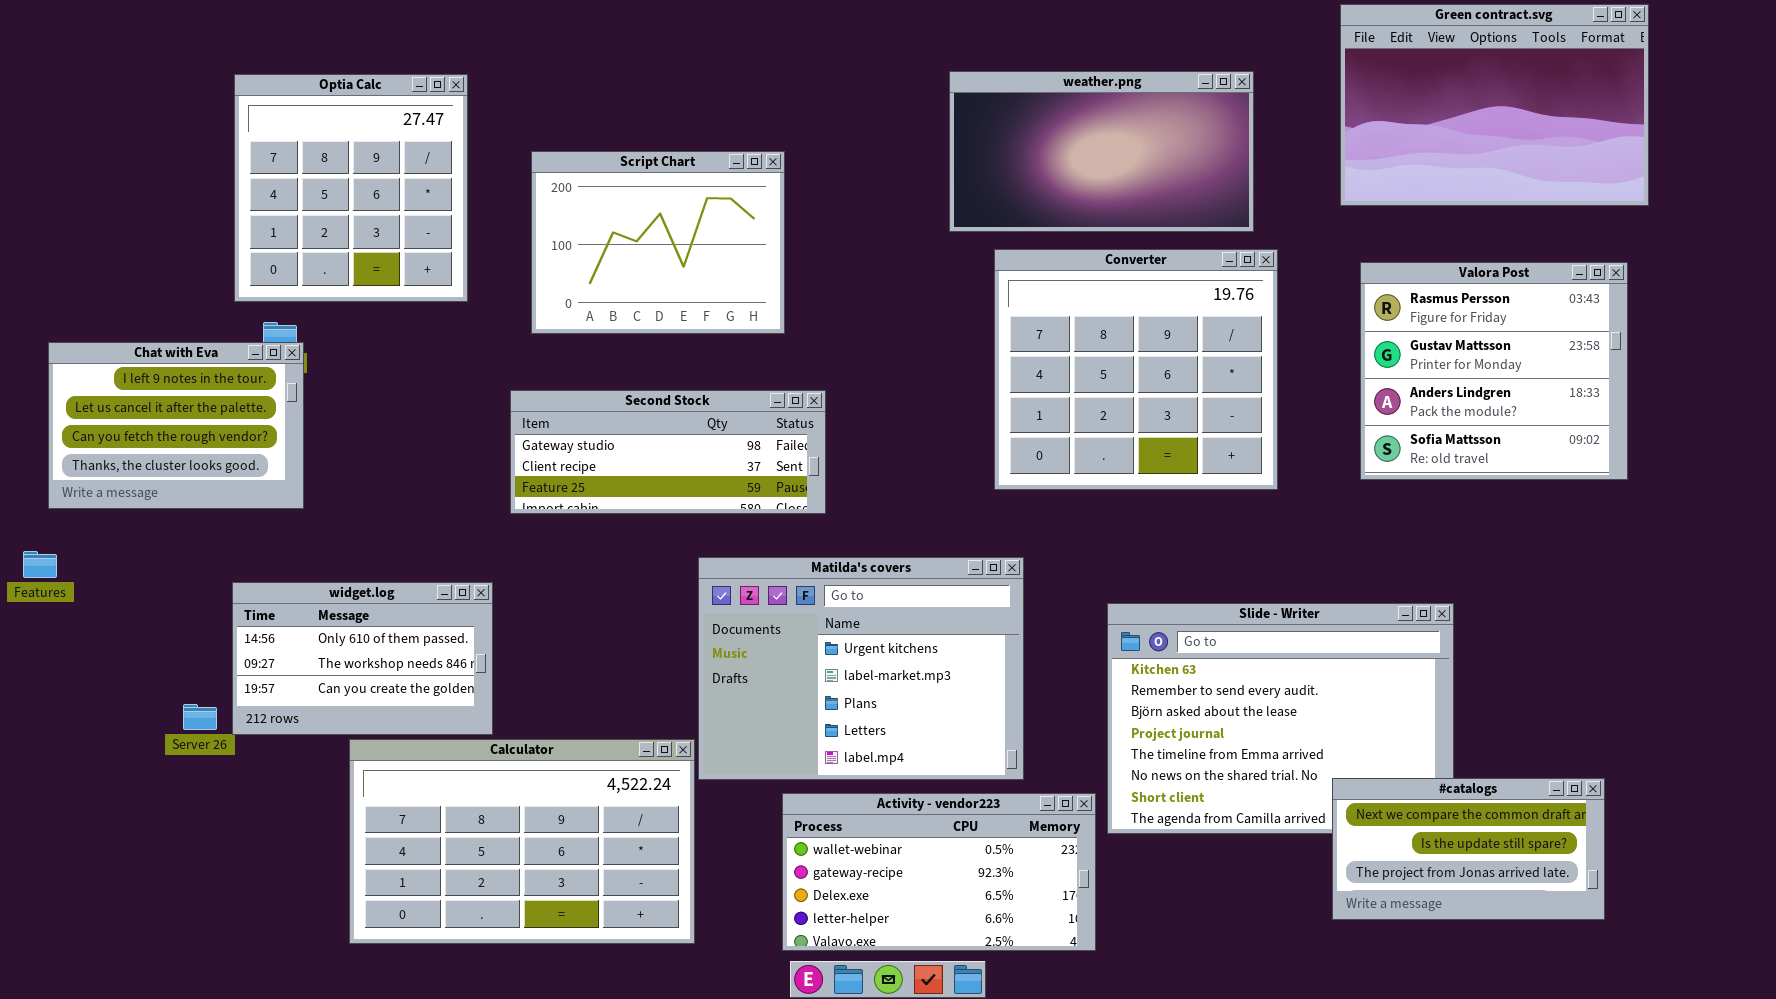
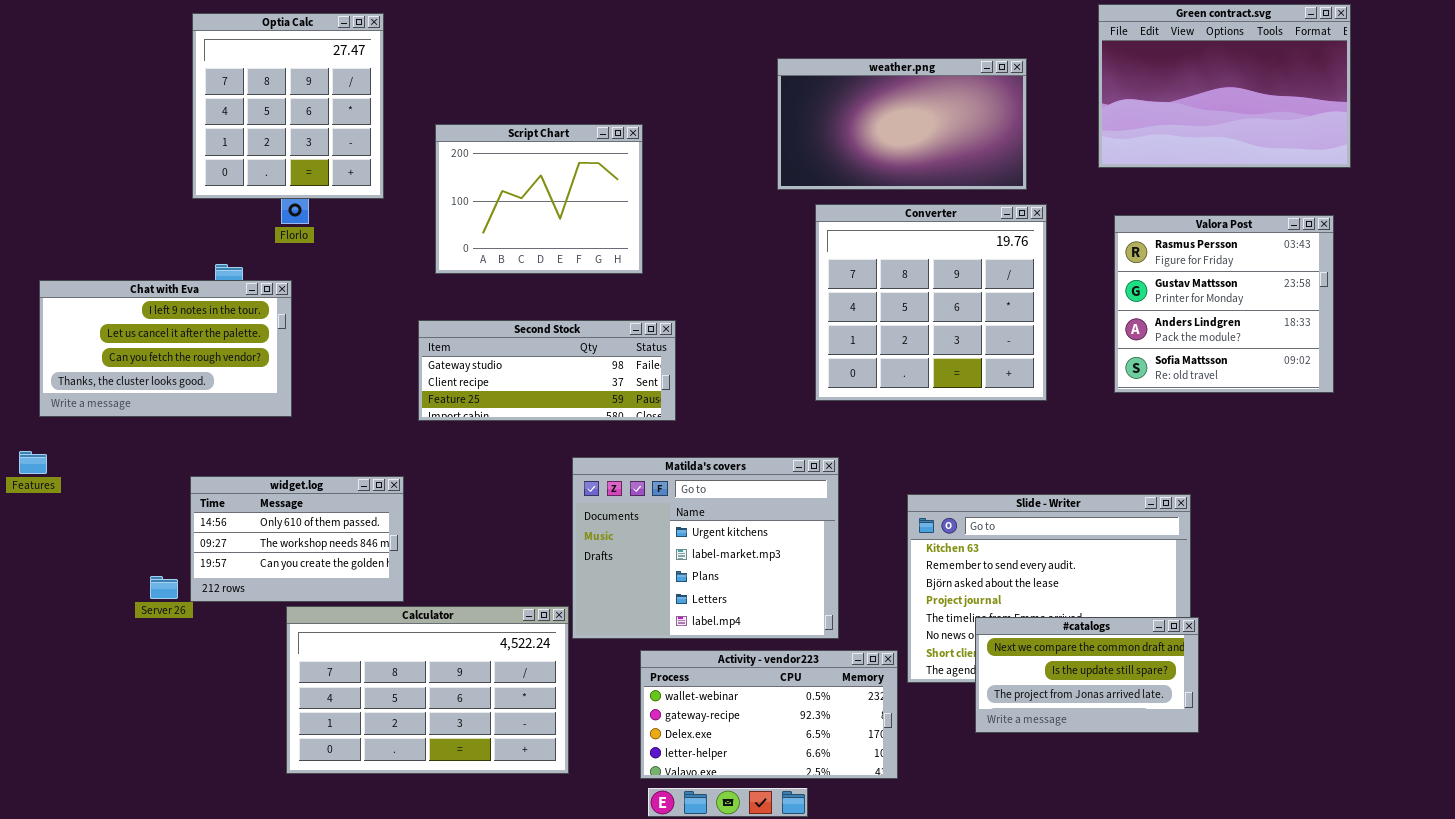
Optia Calc: [234,74,468,302] -> [192,13,384,199], moved
Chat with Eva: [48,342,304,509] -> [39,280,292,417], resized
#catalogs: [1332,778,1605,920] -> [975,617,1199,733], moved

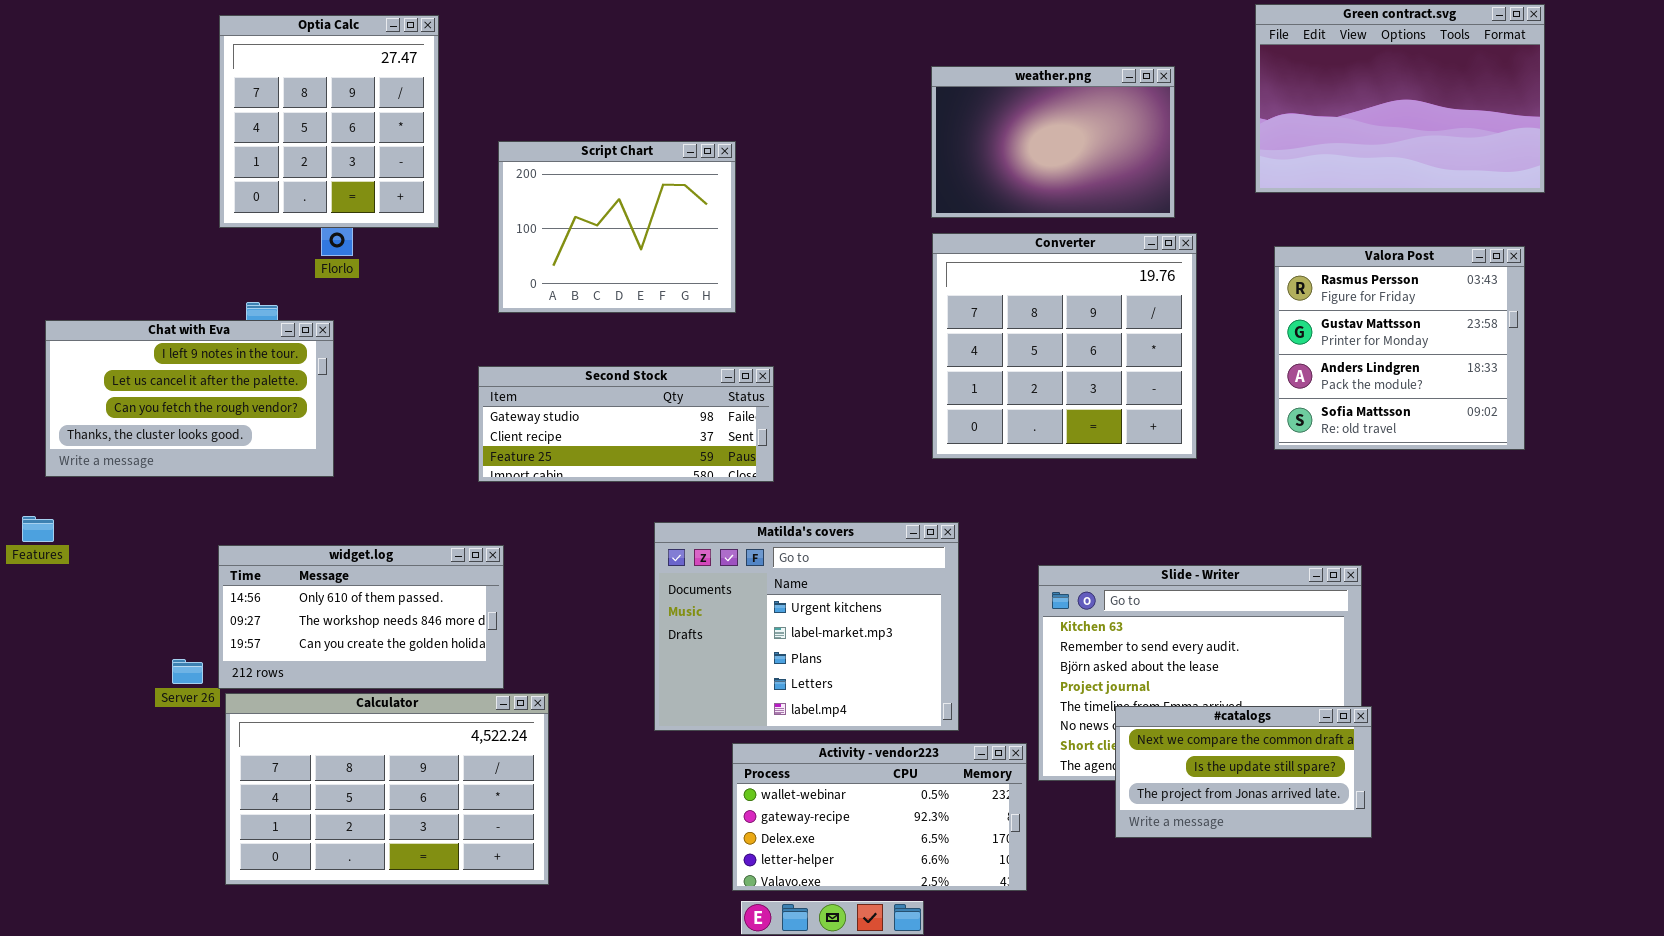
weather.png: [777,58,1027,190] -> [931,66,1175,218], resized
widget.log: [190,476,404,602] -> [218,545,504,689], resized
Calculator: [286,606,569,774] -> [225,693,549,885], moved

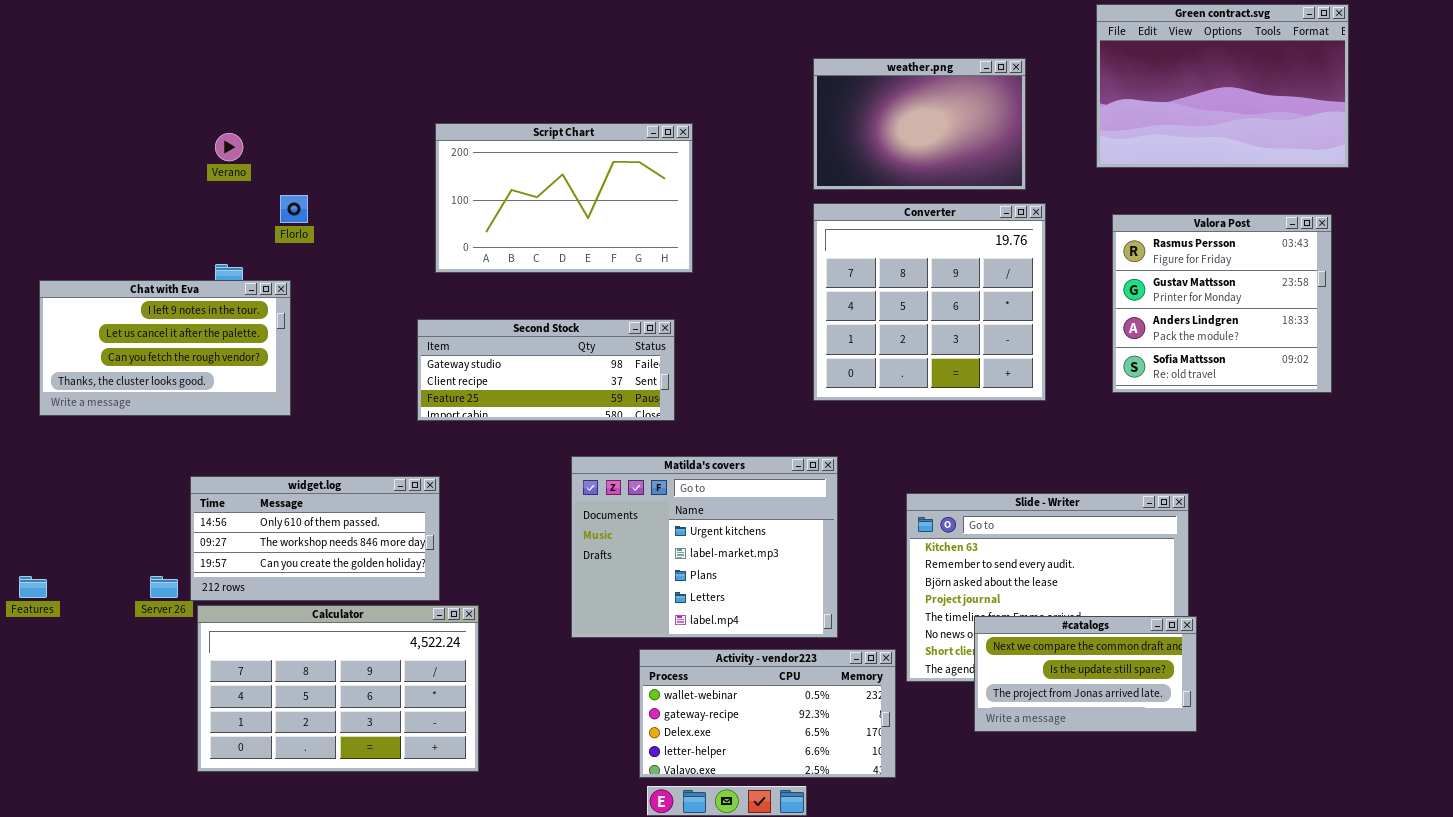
Optia Calc: [219,15,439,228] -> none, closed
Script Chart: [498,141,736,313] -> [435,123,693,273], resized
Features: [22,516,54,542] -> [19,576,47,598], moved

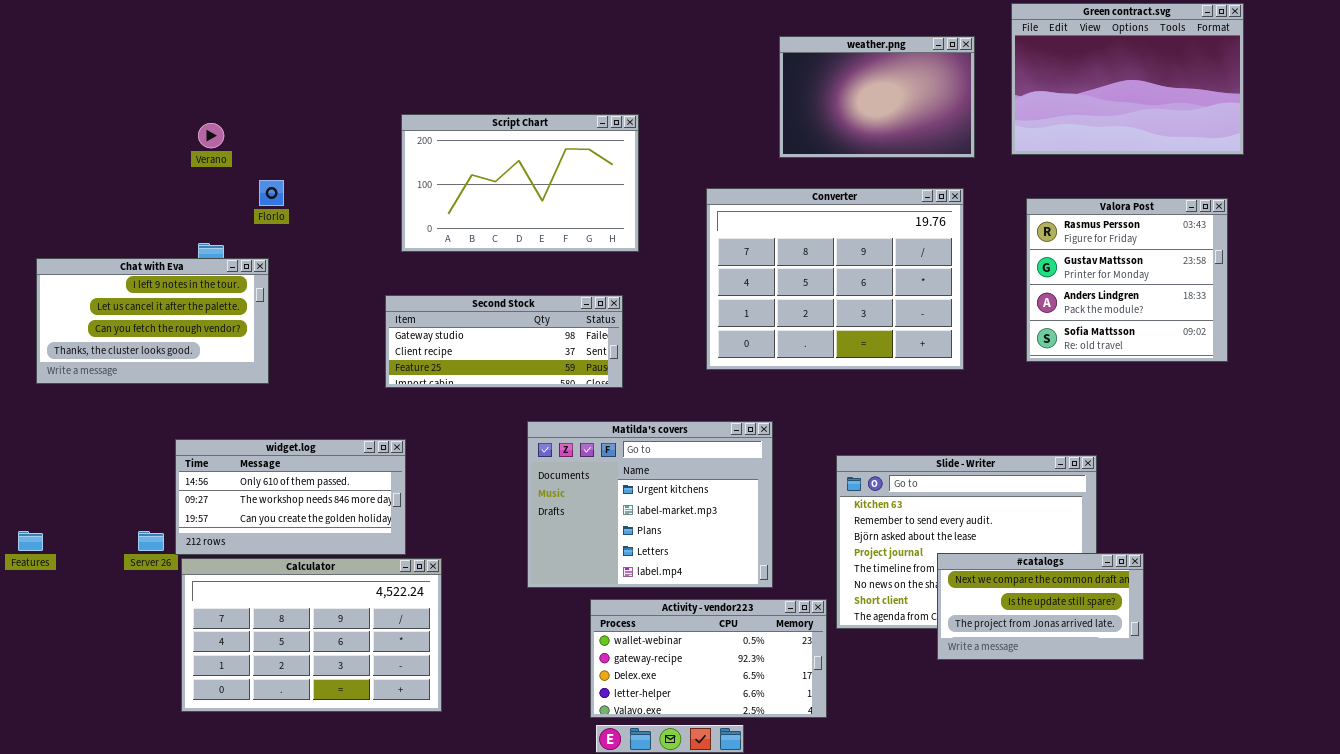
weather.png: [813,58,1026,190] -> [779,36,975,158], moved
Converter: [813,203,1046,401] -> [706,188,964,370], resized
#catalogs: [974,616,1197,732] -> [937,553,1144,660], moved

